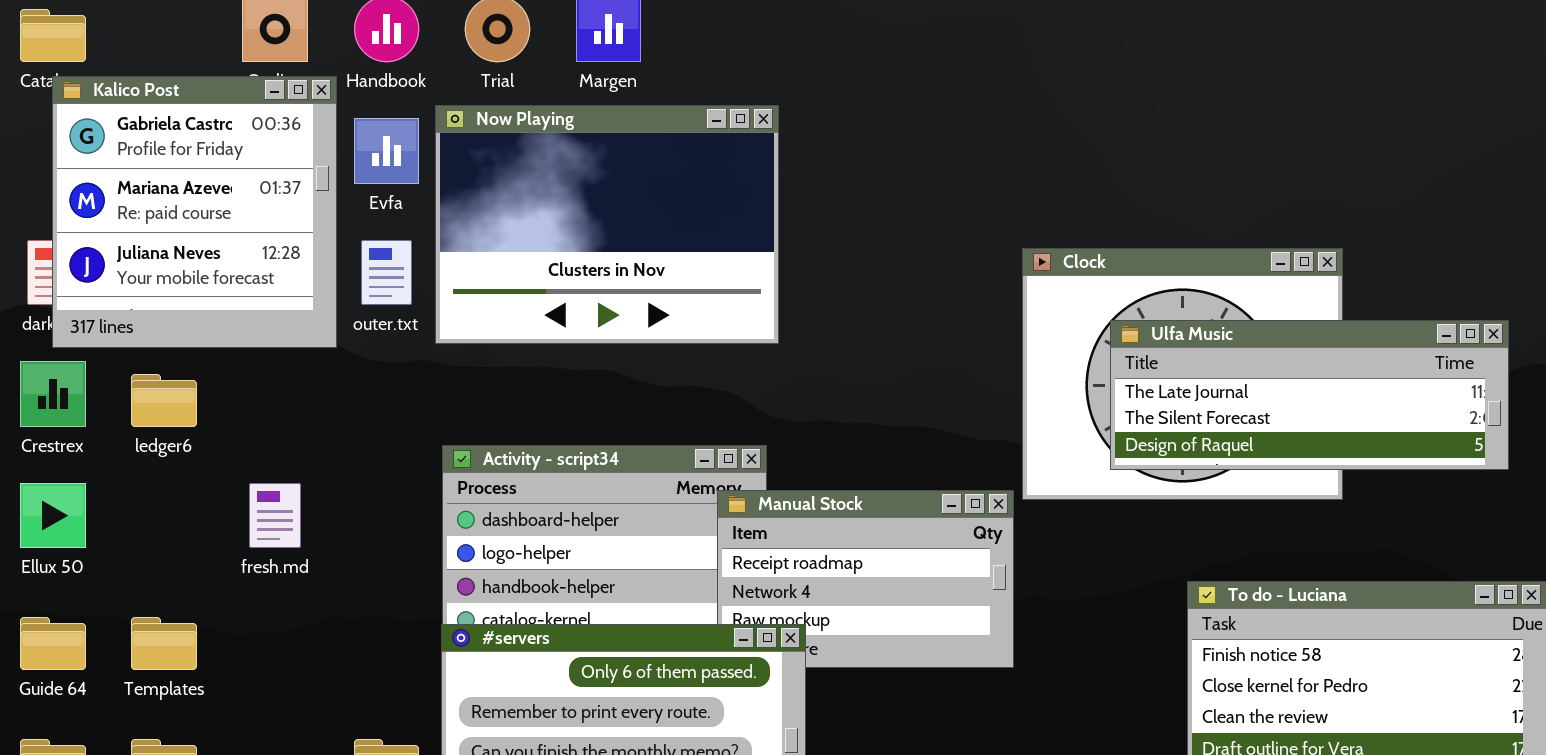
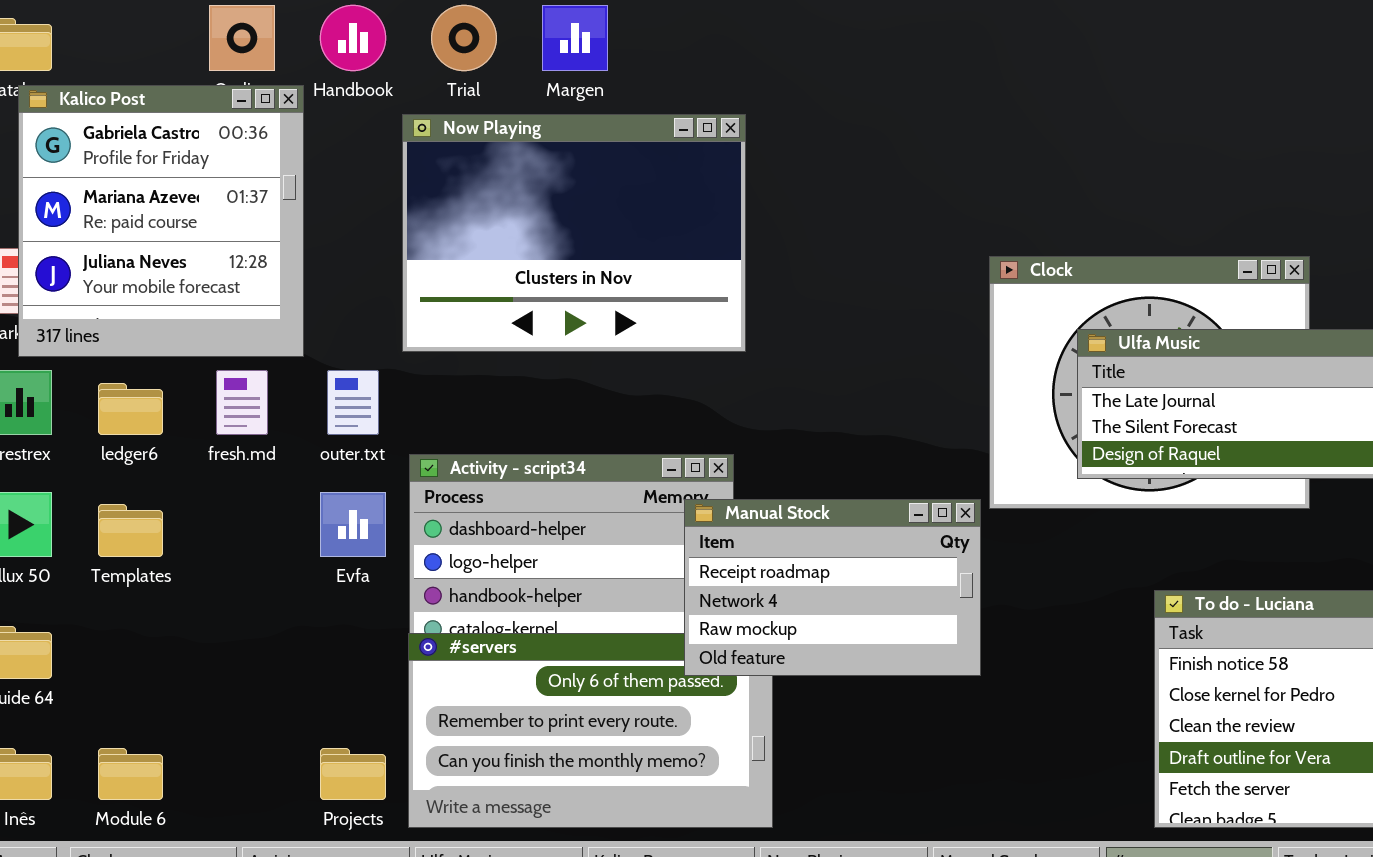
Evfa: [354,118,419,184] -> [320,492,386,557], moved
outer.txt: [361,240,412,305] -> [327,370,379,435], moved
fresh.md: [249,483,301,548] -> [216,370,268,435], moved
Manual Stock: [717,490,1014,668] -> [684,499,981,676], raised
Templates: [131,617,197,670] -> [98,504,163,557], moved

